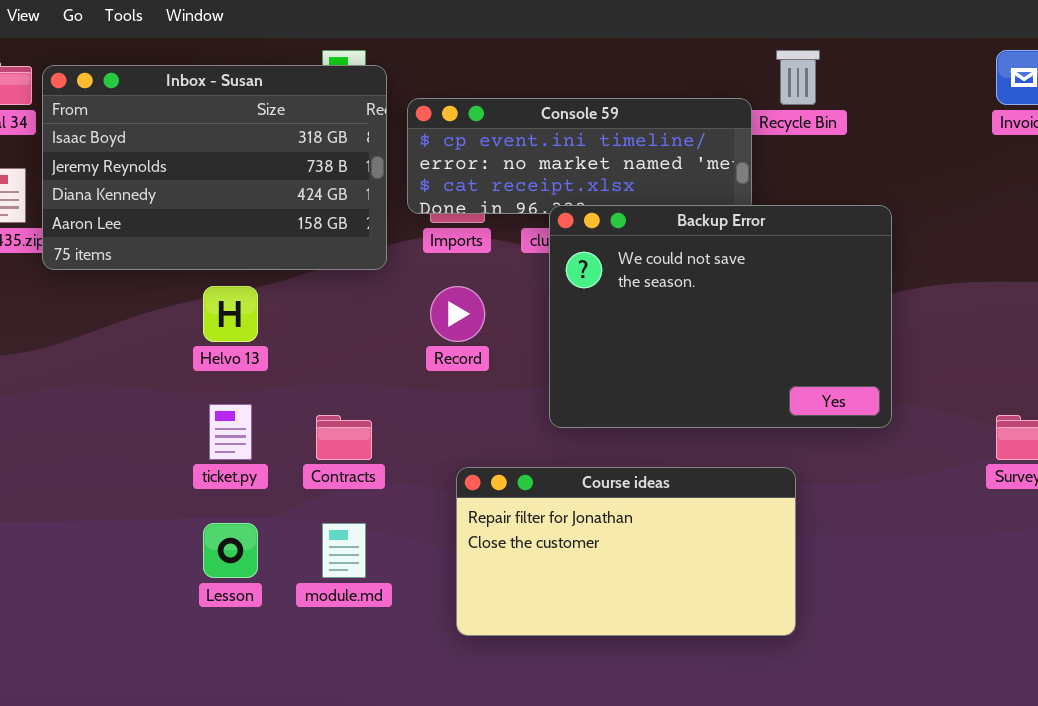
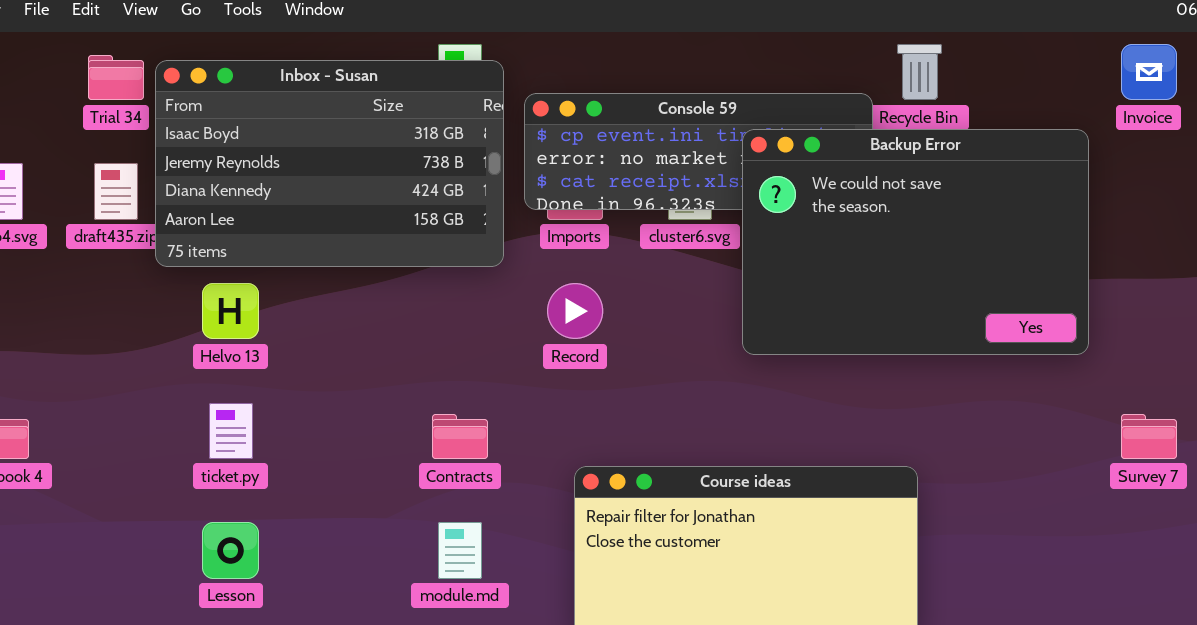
Backup Error: [549,205,892,428] -> [742,129,1089,355], moved
Helvo 13: [203,286,258,342] -> [202,283,259,339], moved
ticket.py: [209,404,252,460] -> [209,403,253,459], moved
Lesson: [203,523,258,578] -> [202,522,259,579], moved

